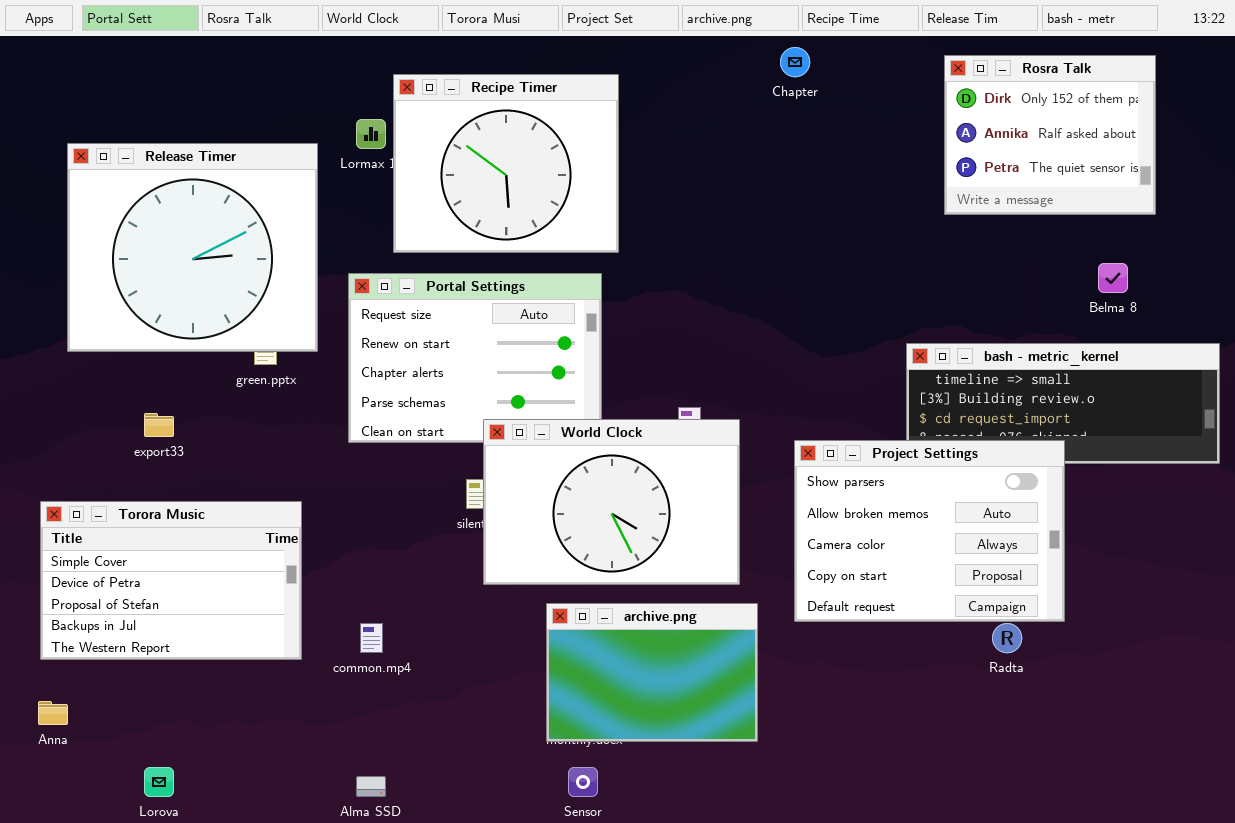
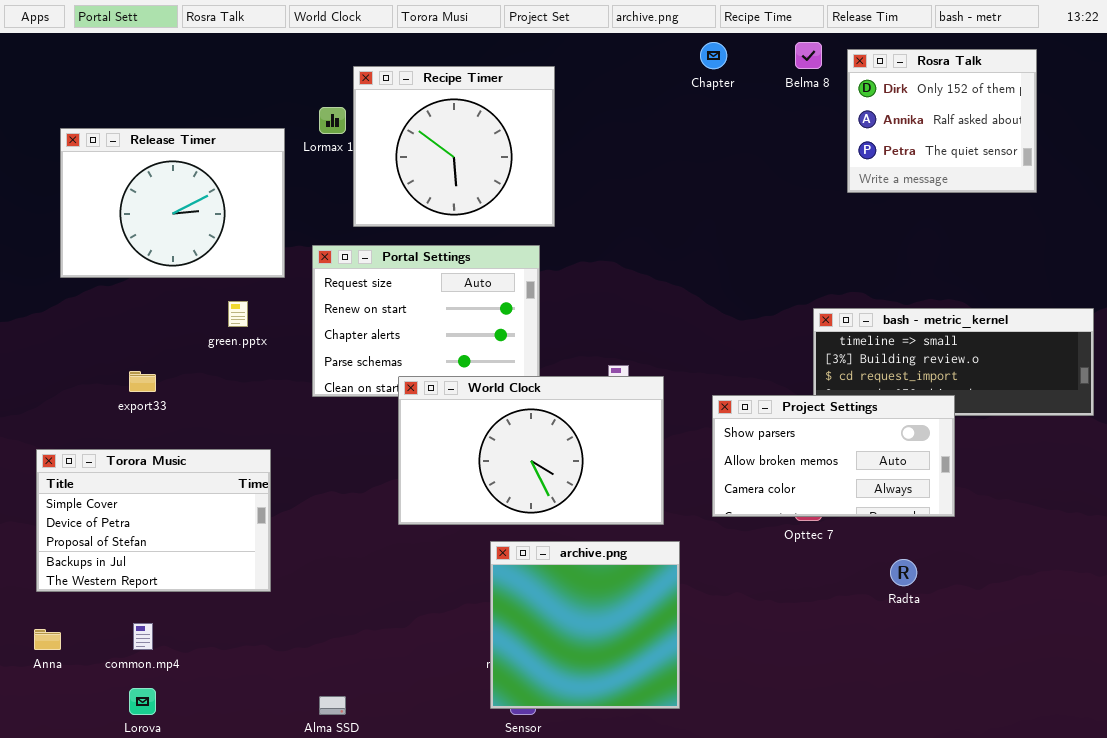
Release Timer: [67,143,318,352] -> [60,128,285,278], resized
Belma 8: [1098,263,1128,293] -> [795,42,822,69], moved
World Clock: [483,419,740,585] -> [398,376,664,525], resized
Project Settings: [794,440,1065,622] -> [712,395,955,517], resized
archive.png: [546,603,758,742] -> [490,541,680,709], resized
common.mp4: [360,623,383,653] -> [133,623,153,650], moved

